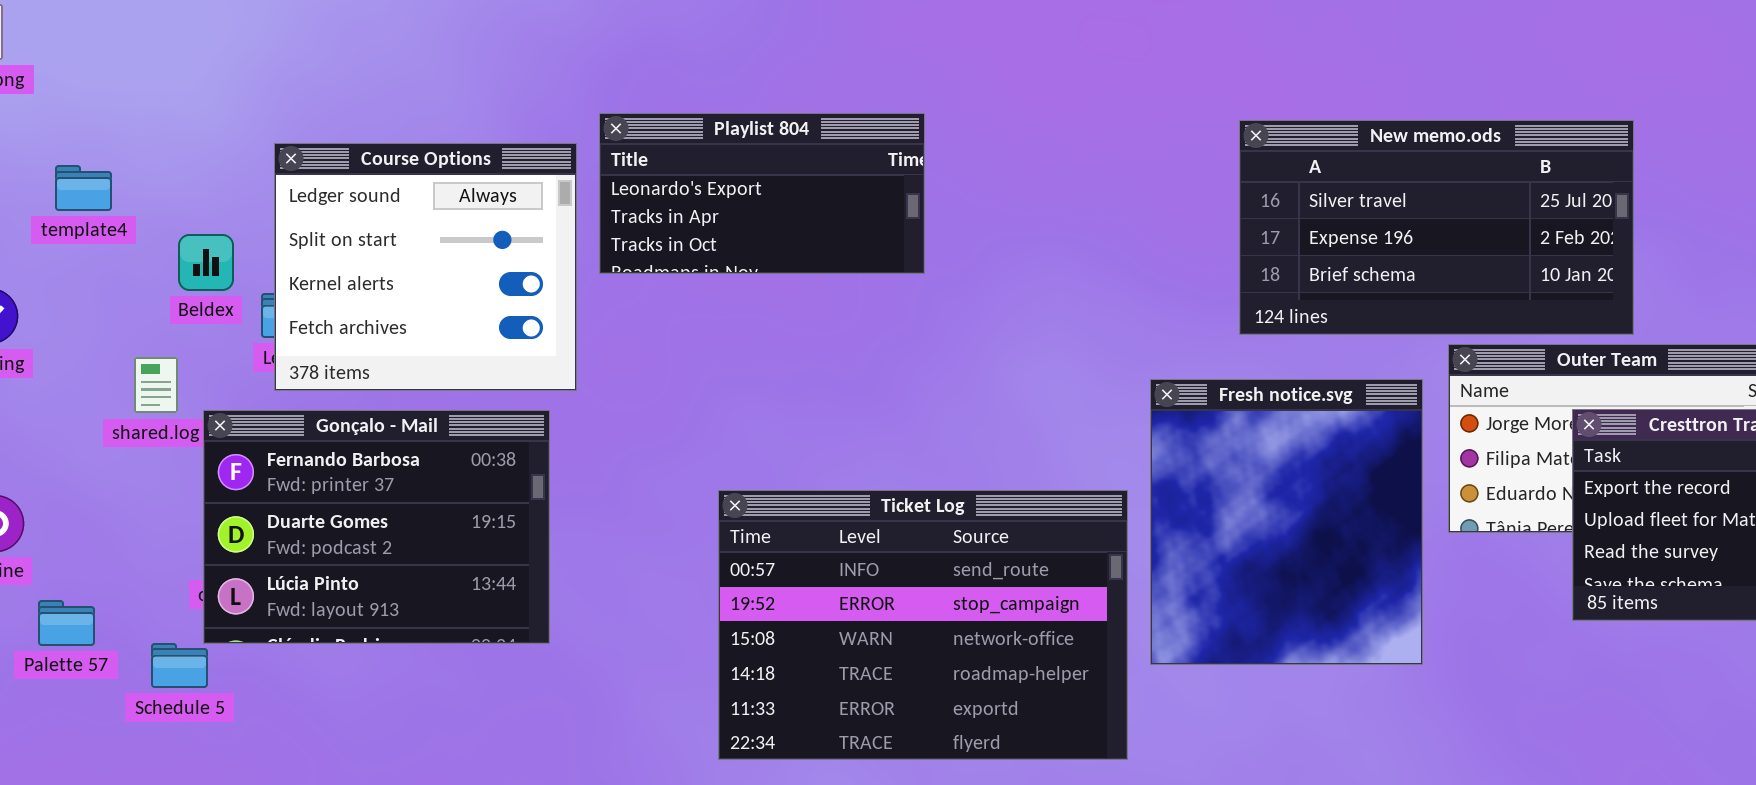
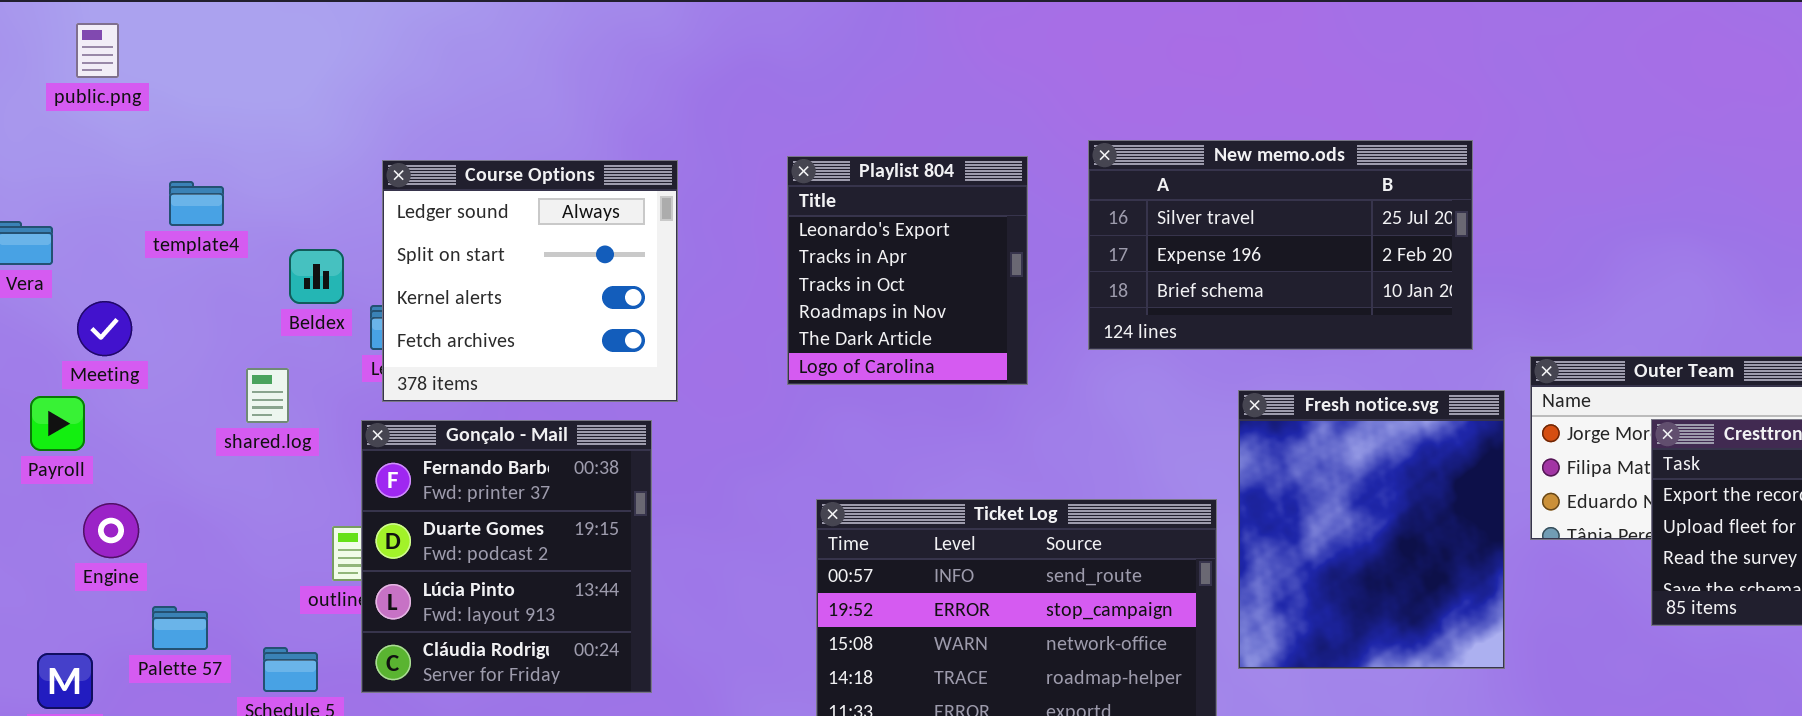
Playlist 804: [599,113,925,274] -> [787,156,1028,385], moved, resized
New memo.ods: [1239,120,1634,335] -> [1088,140,1473,350], moved
Gonçalo - Mail: [203,410,550,644] -> [361,420,652,693], resized

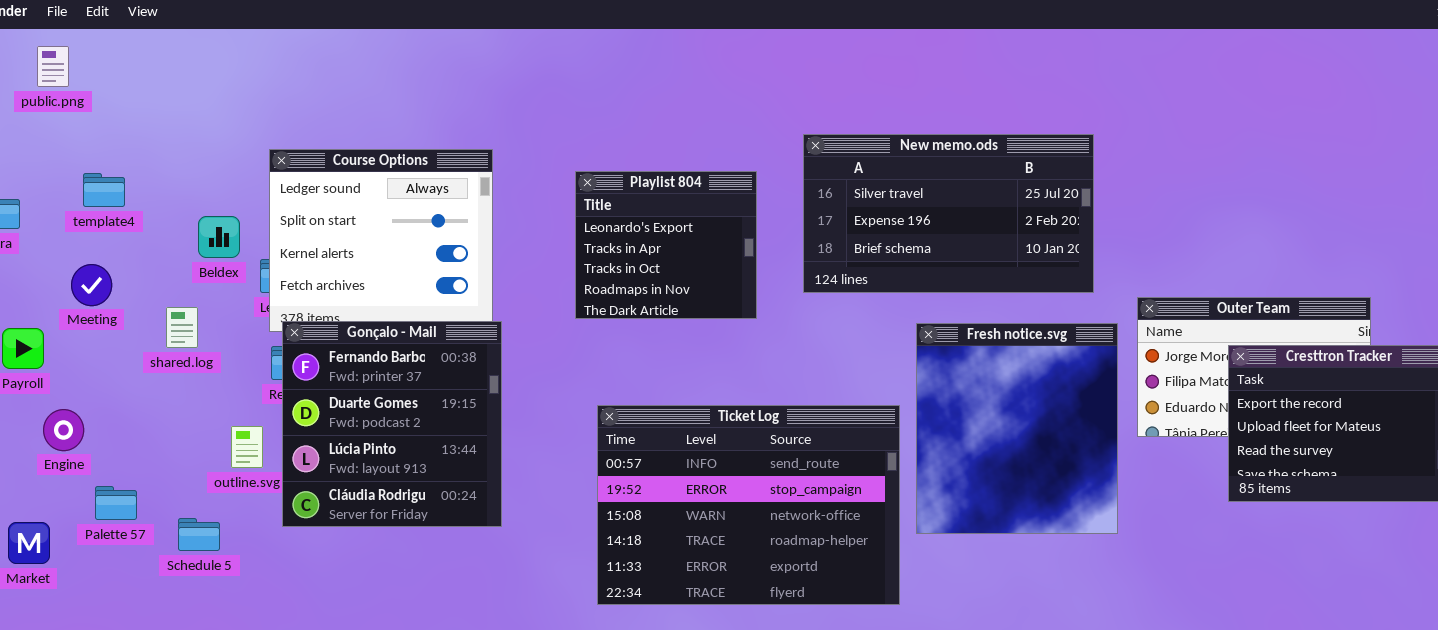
Playlist 804: [787,156,1028,385] -> [575,171,757,319], resized
template4: [169,181,224,226] -> [83,173,125,207], moved
Meeting: [77,301,132,356] -> [71,264,112,306], moved
Gonçalo - Mail: [361,420,652,693] -> [282,321,502,527], moved

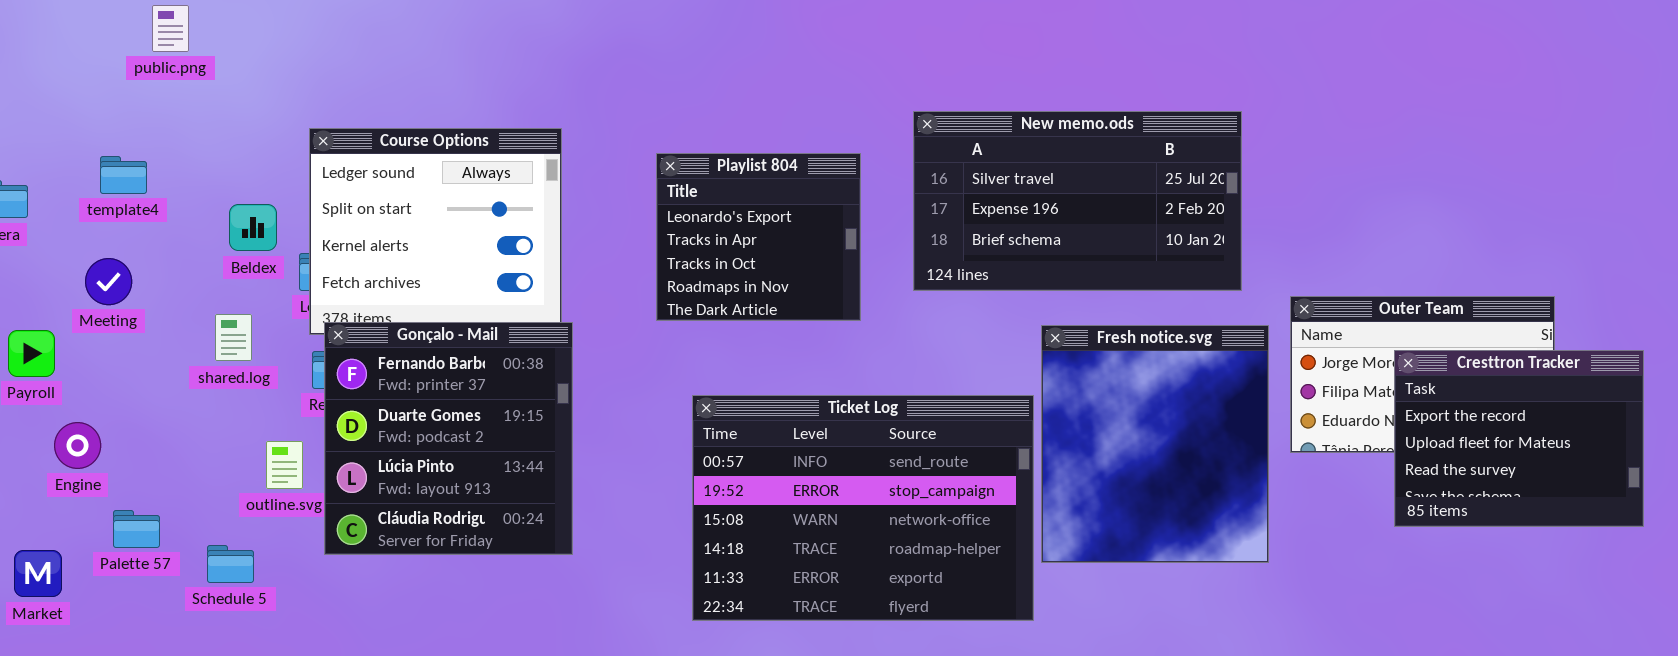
public.png: [37,46,69,87] -> [152,5,189,52], moved
shared.log: [166,307,198,348] -> [215,314,252,361], moved
Ticket Log: [597,405,900,605] -> [692,395,1034,621], moved

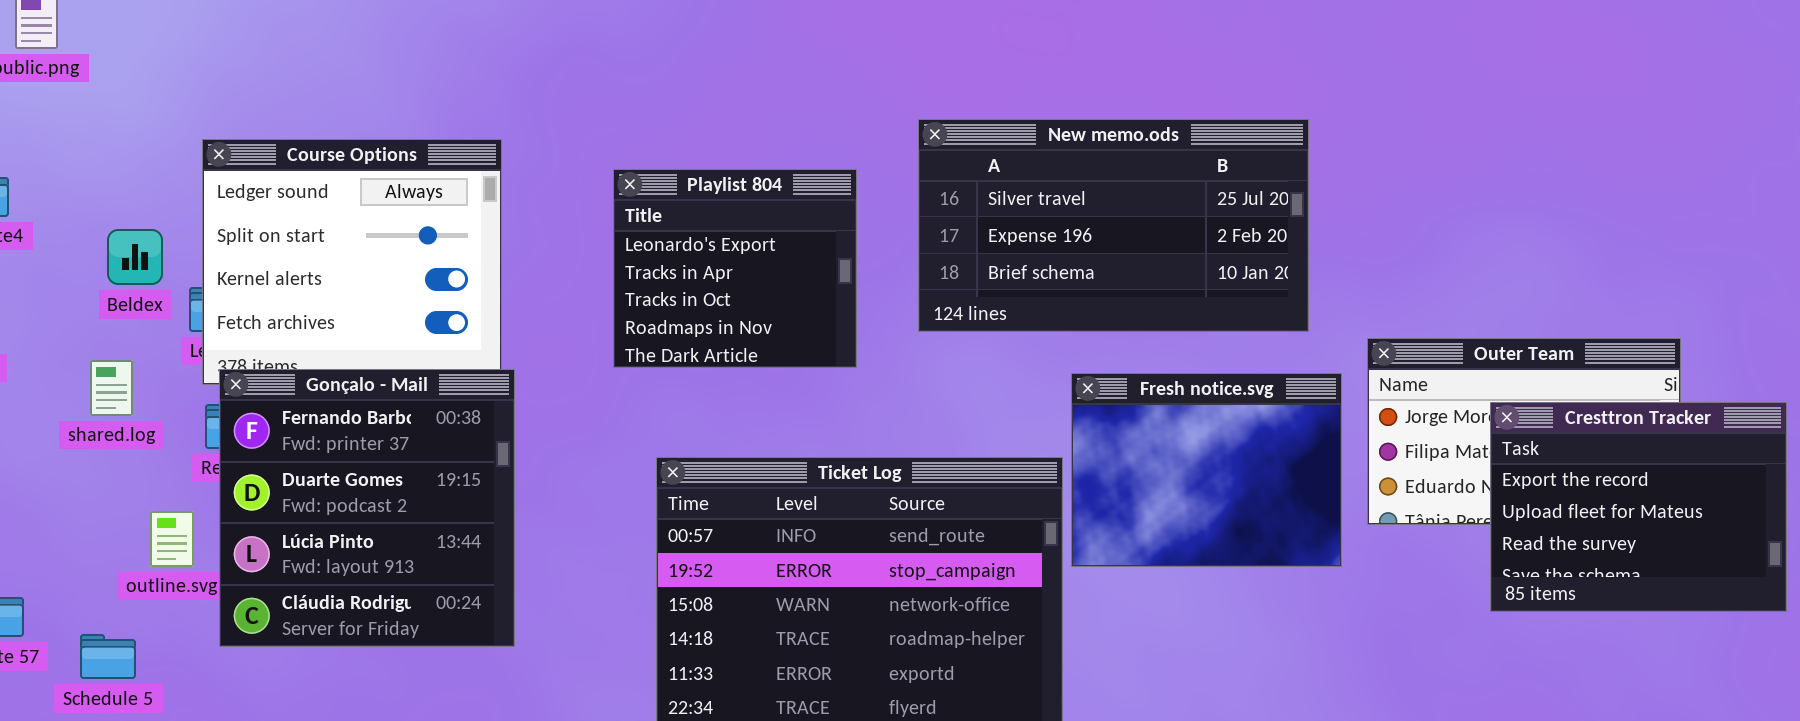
Fresh notice.svg: [1041,325,1269,563] -> [1071,373,1342,567], resized

